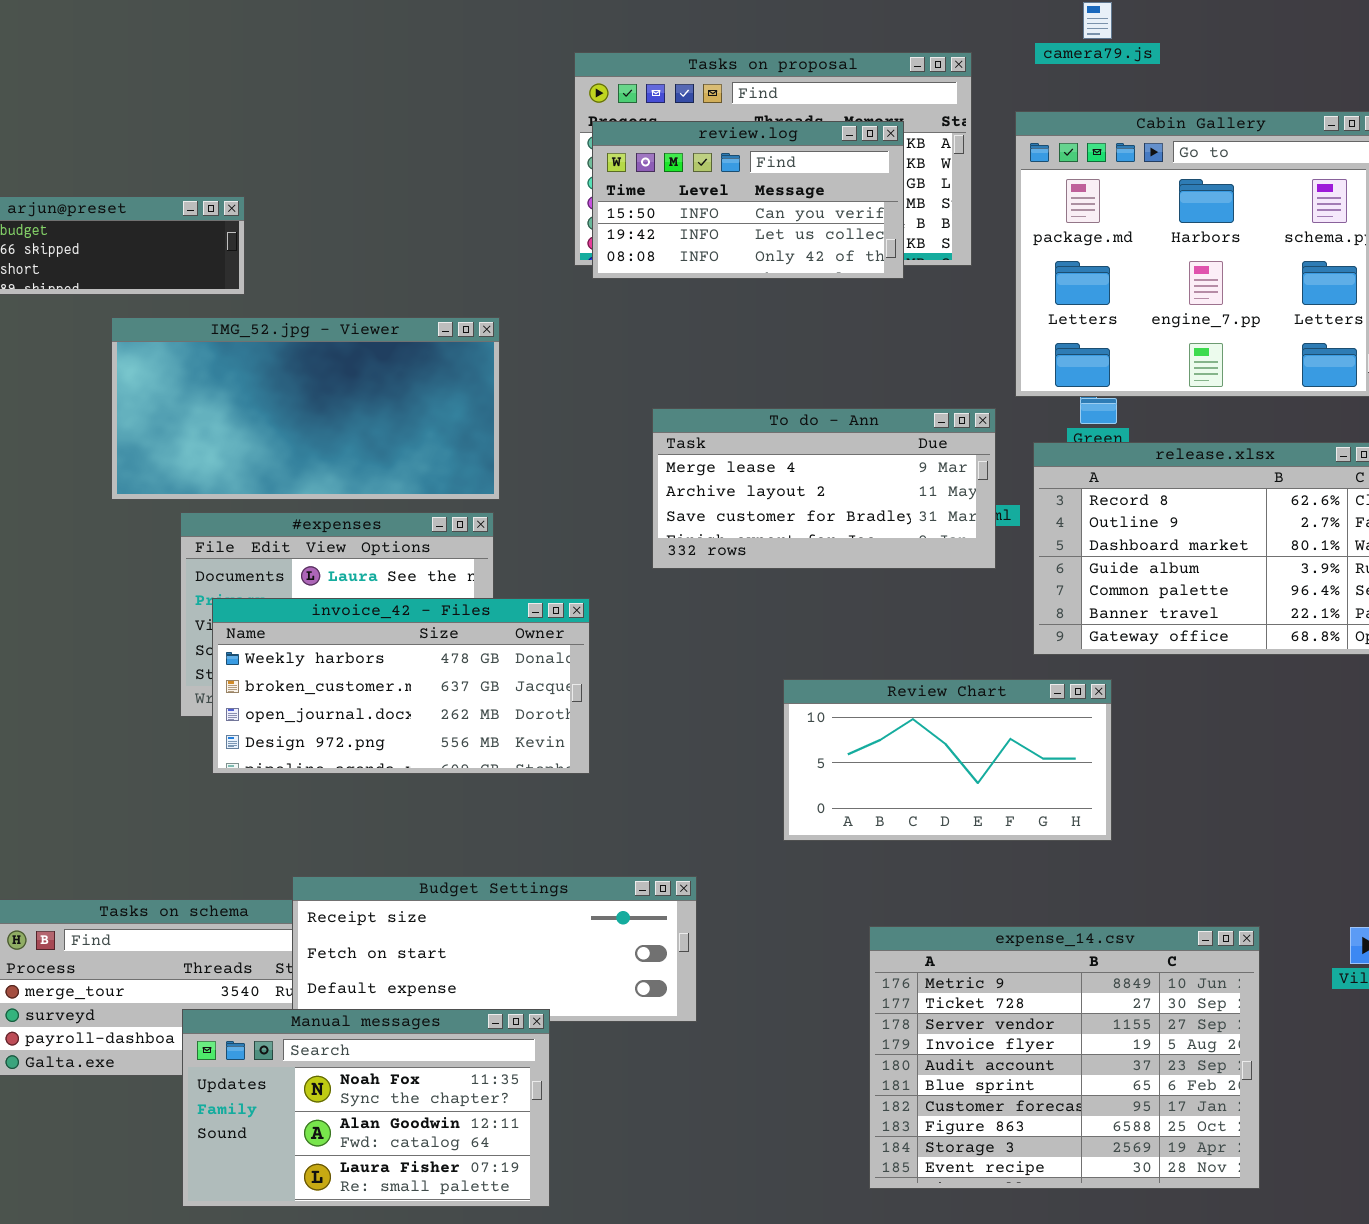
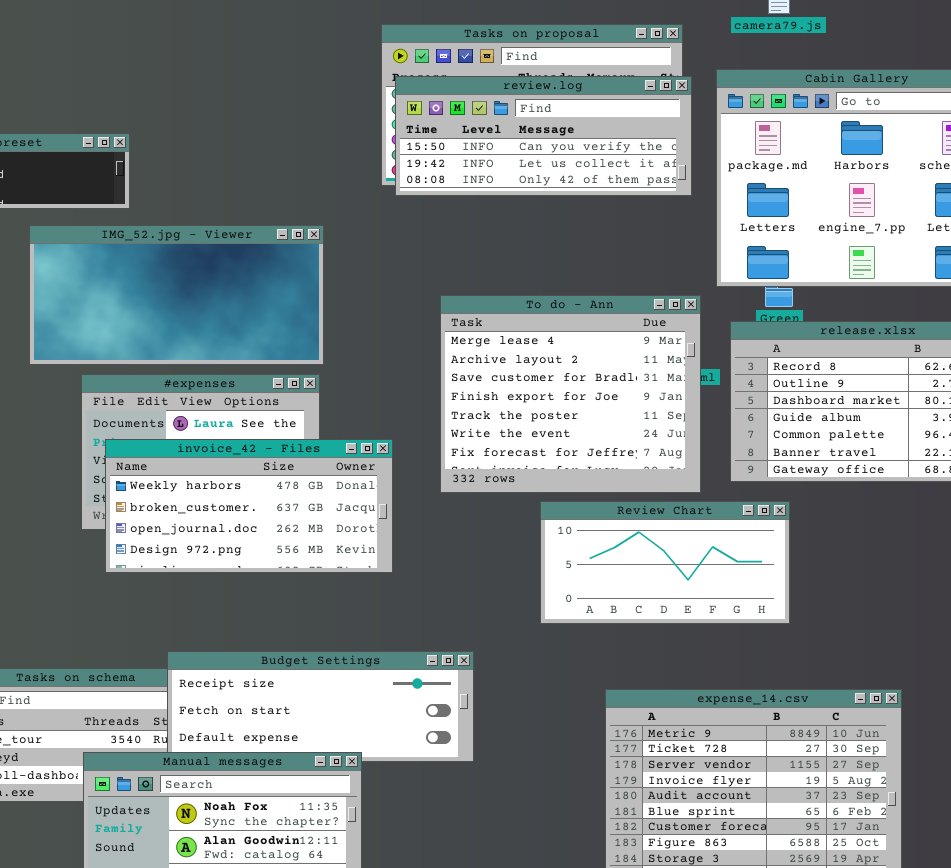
review.log: [592,121,904,279] -> [395,76,692,196], resized
To do - Ann: [652,408,996,569] -> [440,295,701,493], resized

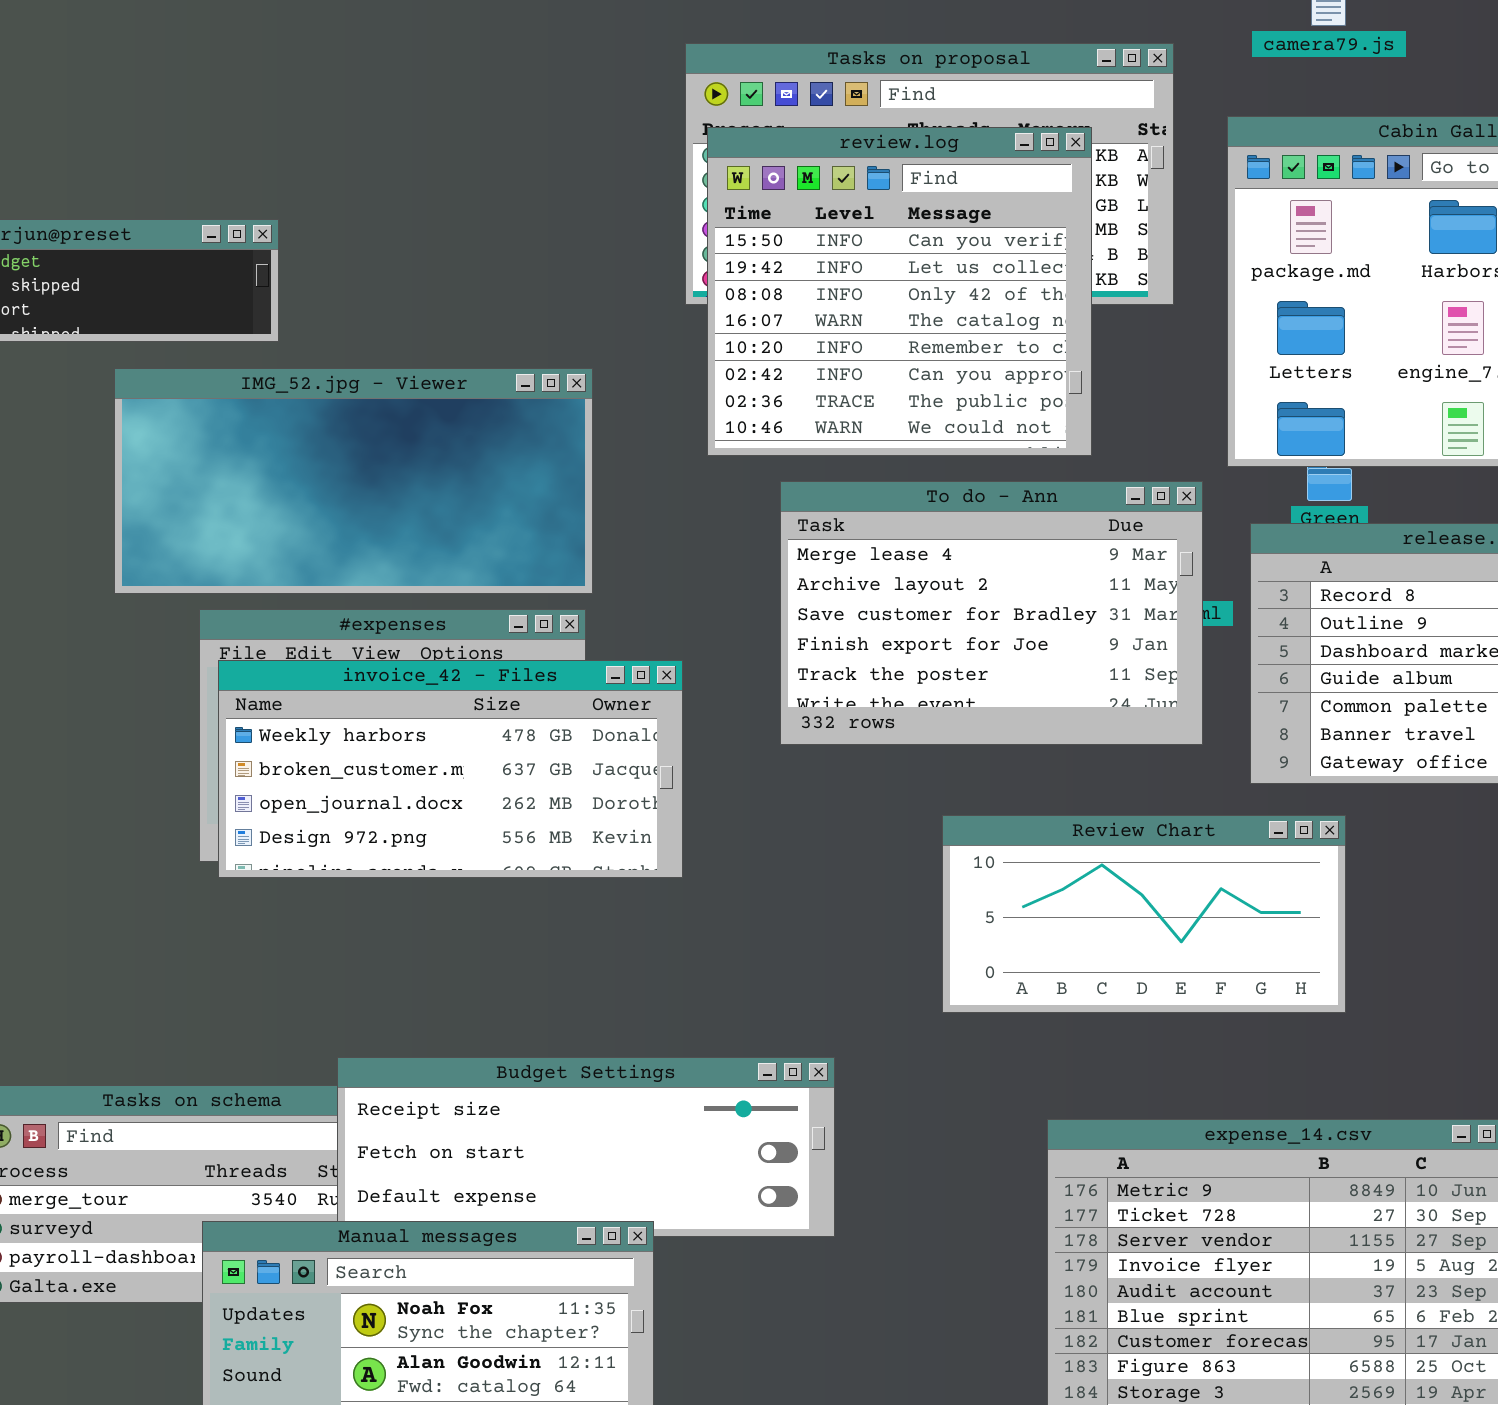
review.log: [395,76,692,196] -> [707,127,1092,456], resized
To do - Ann: [440,295,701,493] -> [780,481,1203,745], resized
invoice_42 - Files: [105,439,393,573] -> [218,660,683,878], moved

